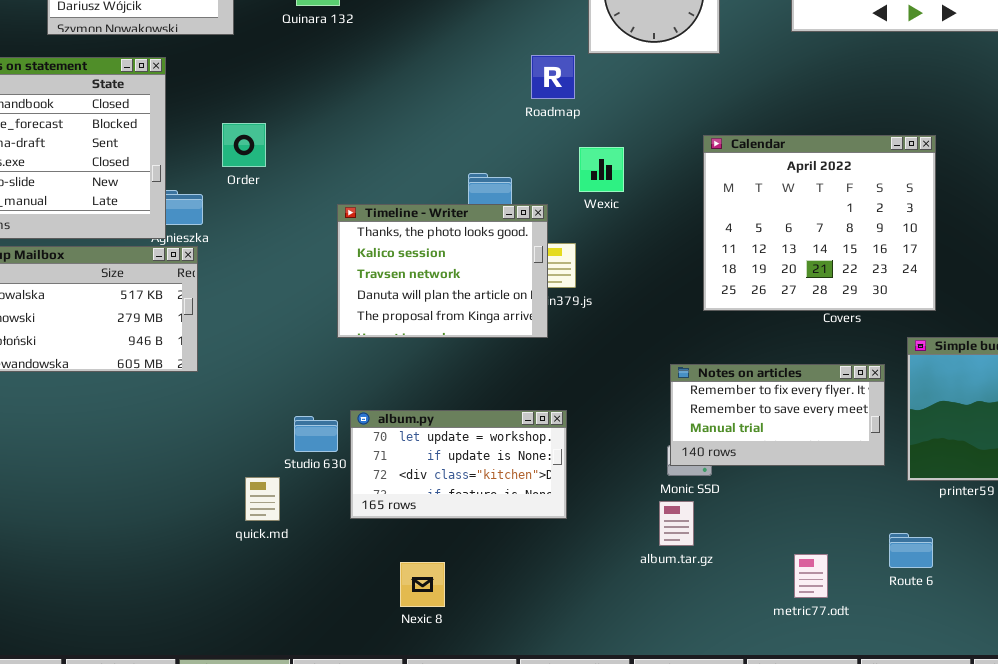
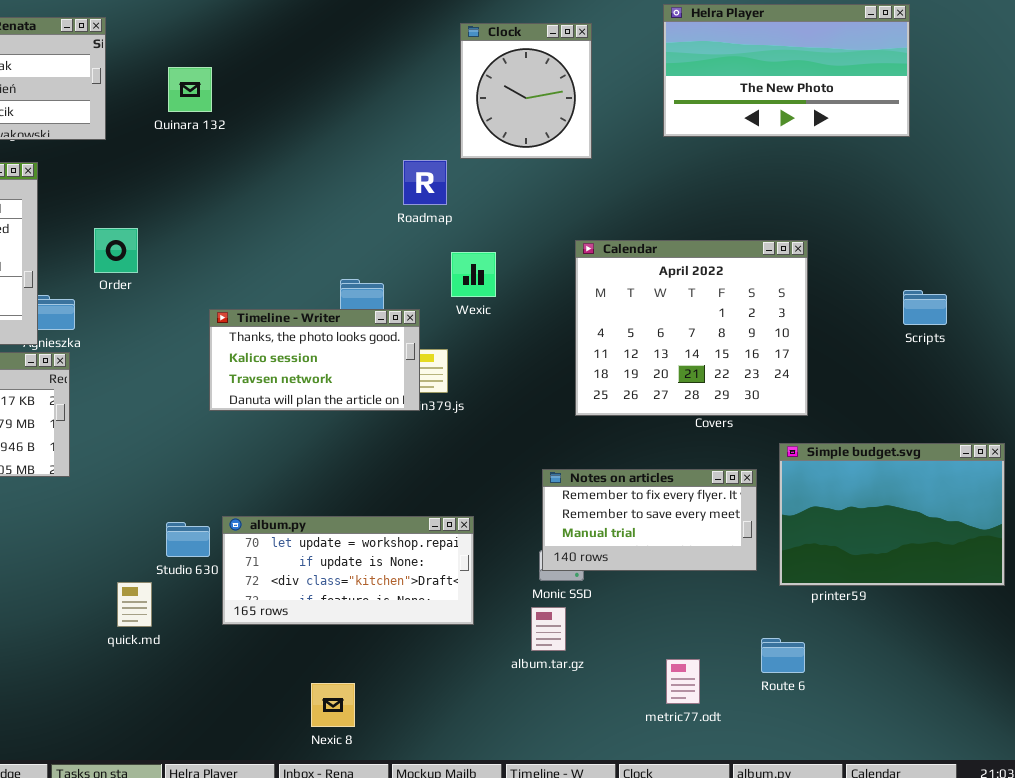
Timeline - Writer: [337,204,548,338] -> [209,309,420,411], resized
album.py: [350,410,567,519] -> [222,516,474,625], resized
Nexic 8: [400,562,445,607] -> [311,683,355,727], moved

